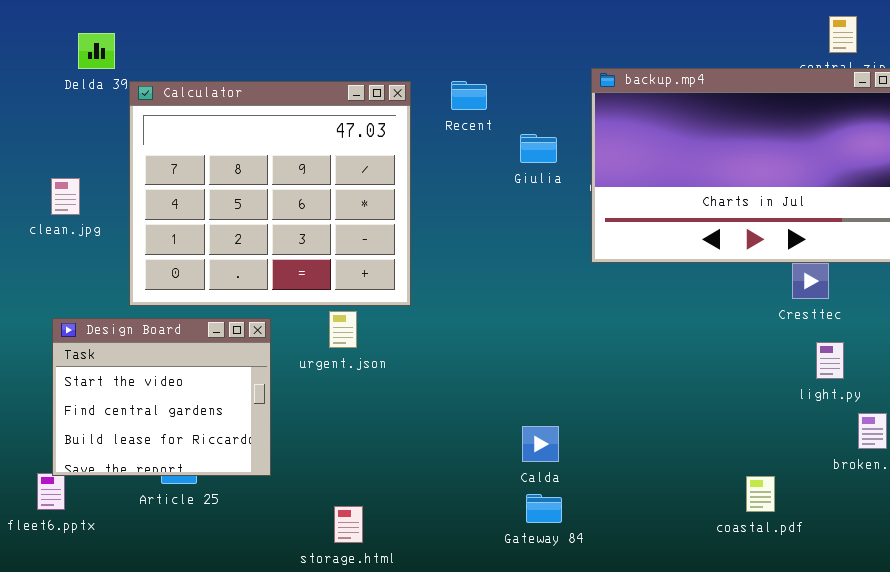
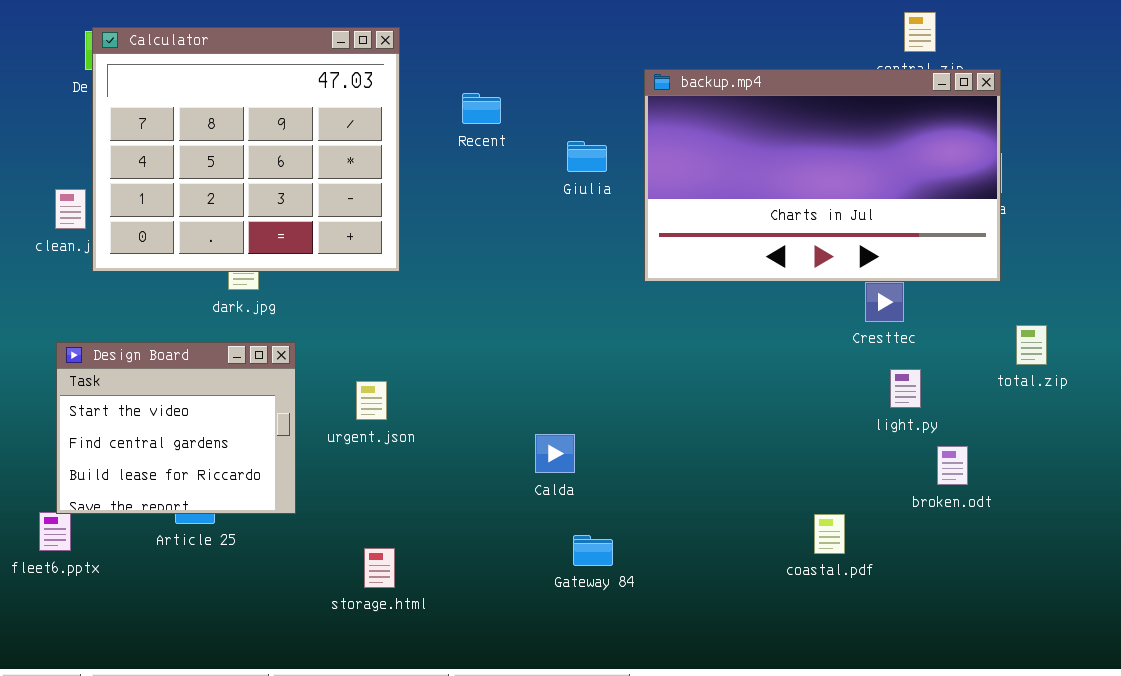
Calculator: [129,81,411,306] -> [92,27,400,272], moved
Recent: [451,81,487,110] -> [462,93,501,124], moved
urgent.json: [329,311,357,348] -> [356,381,387,420], moved
Calda: [522,426,559,462] -> [535,434,575,473], moved

